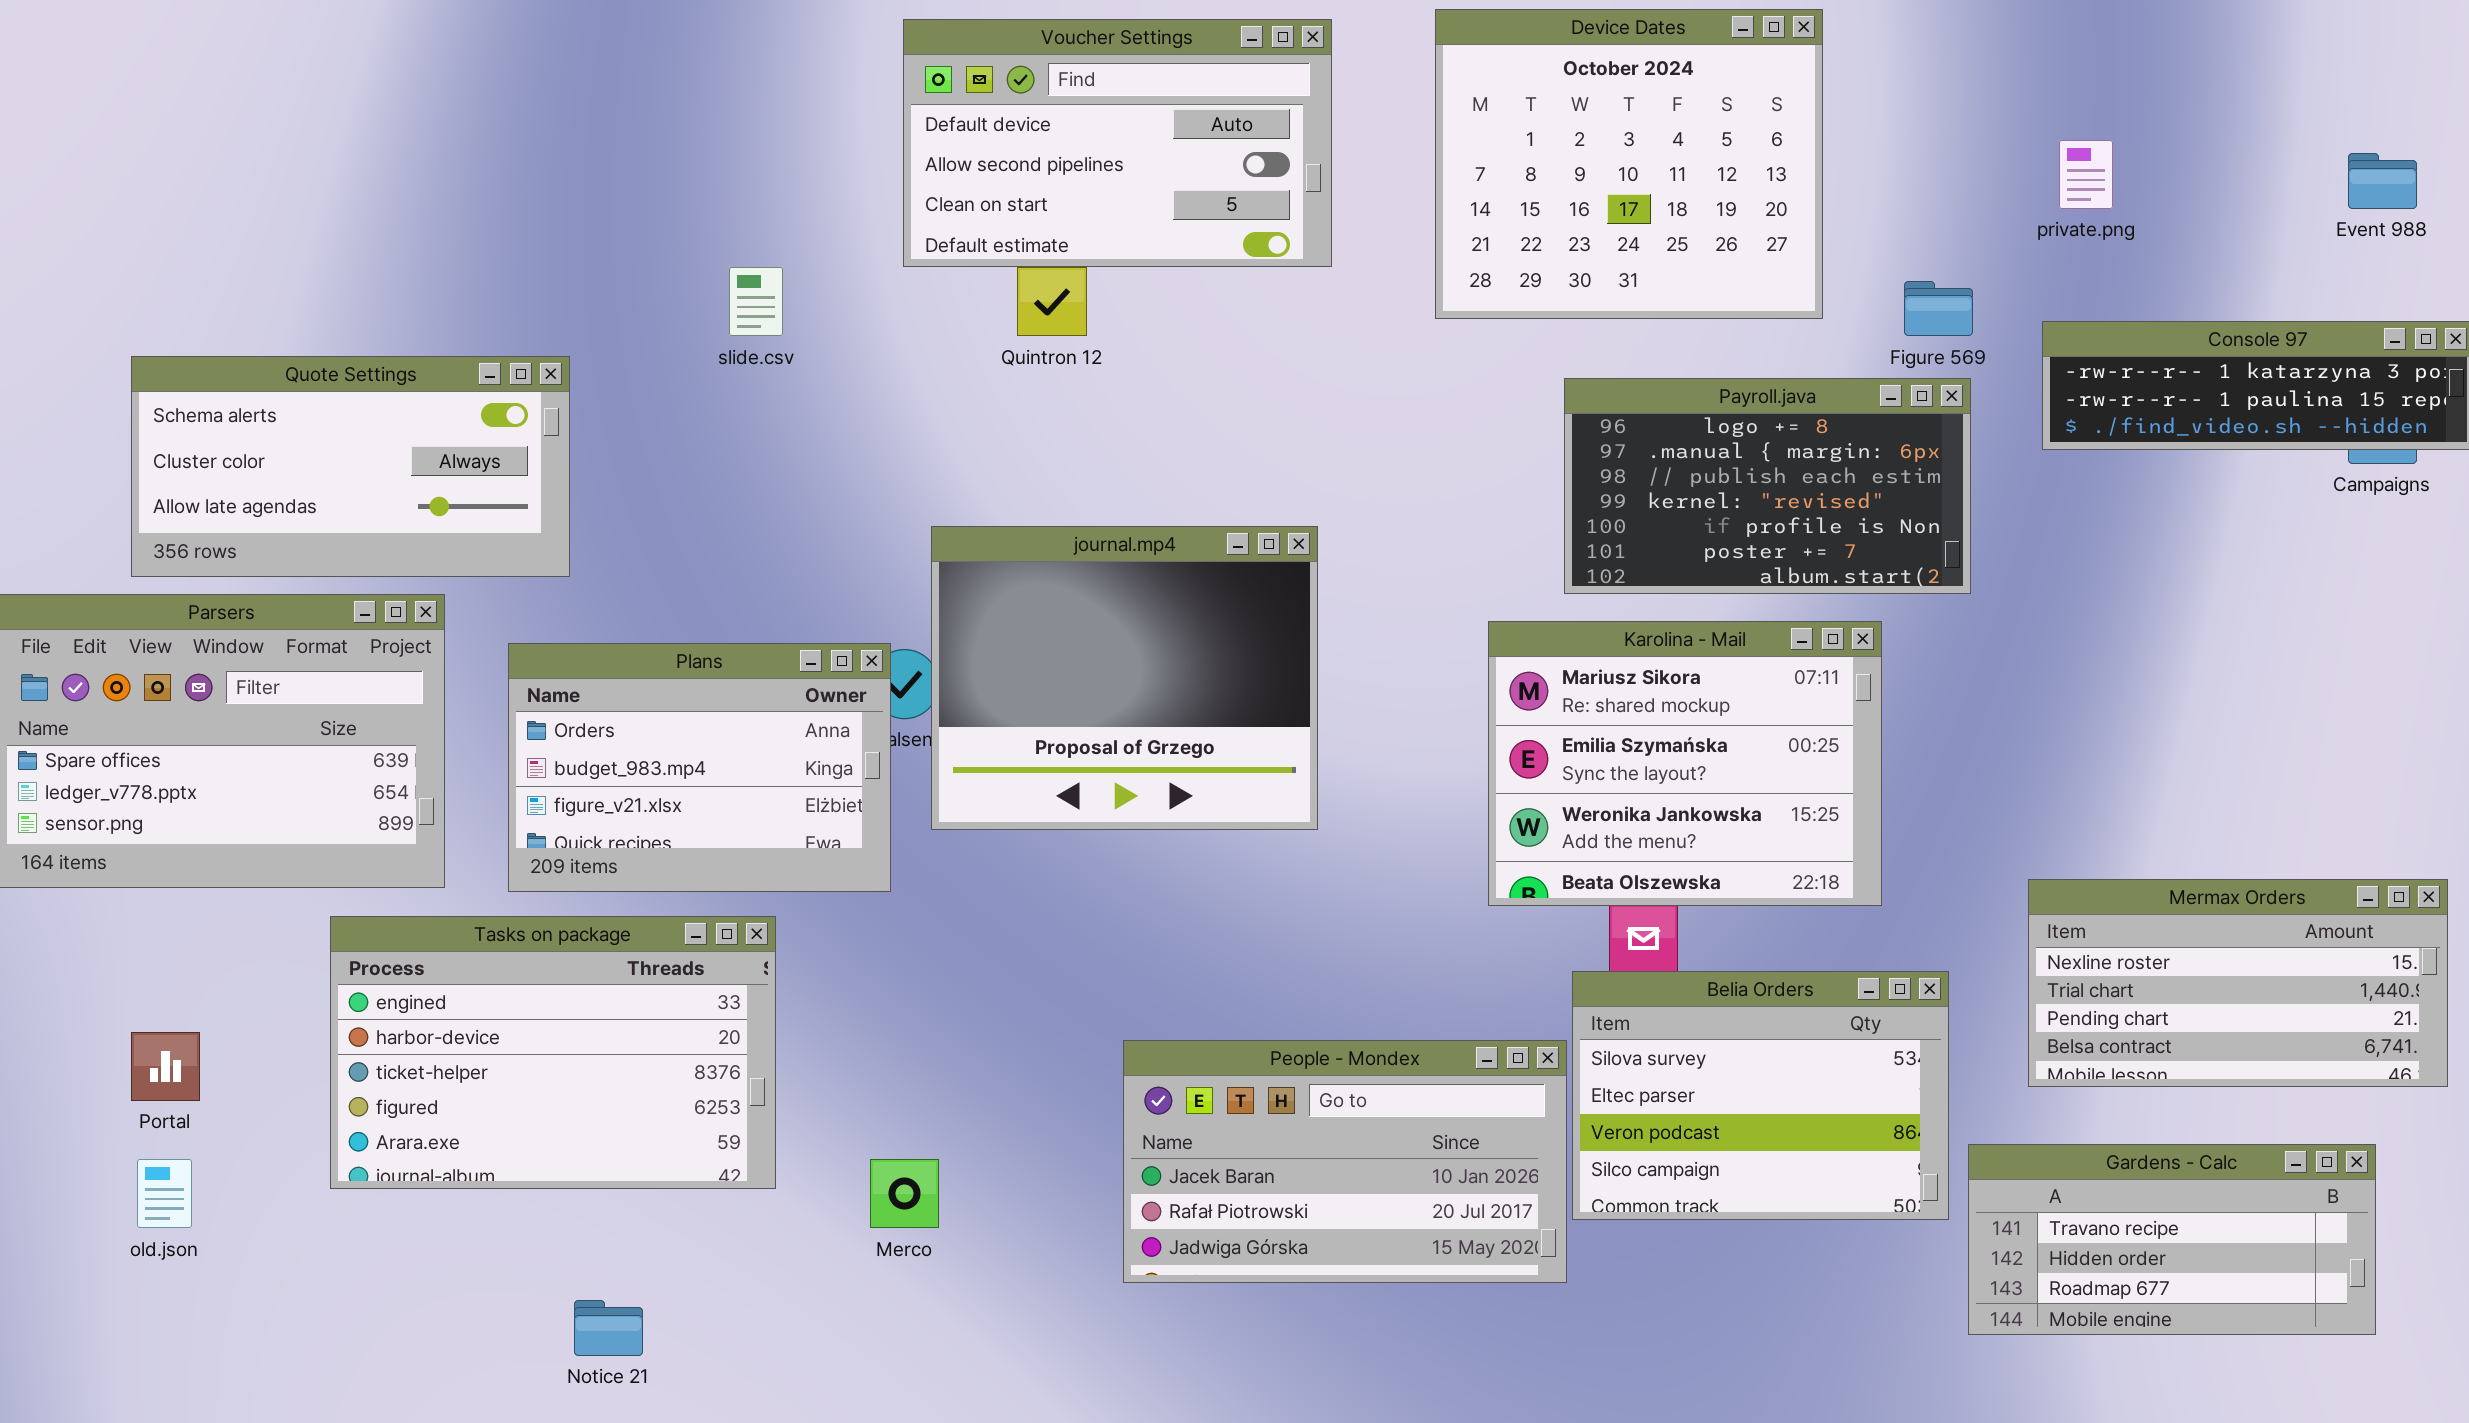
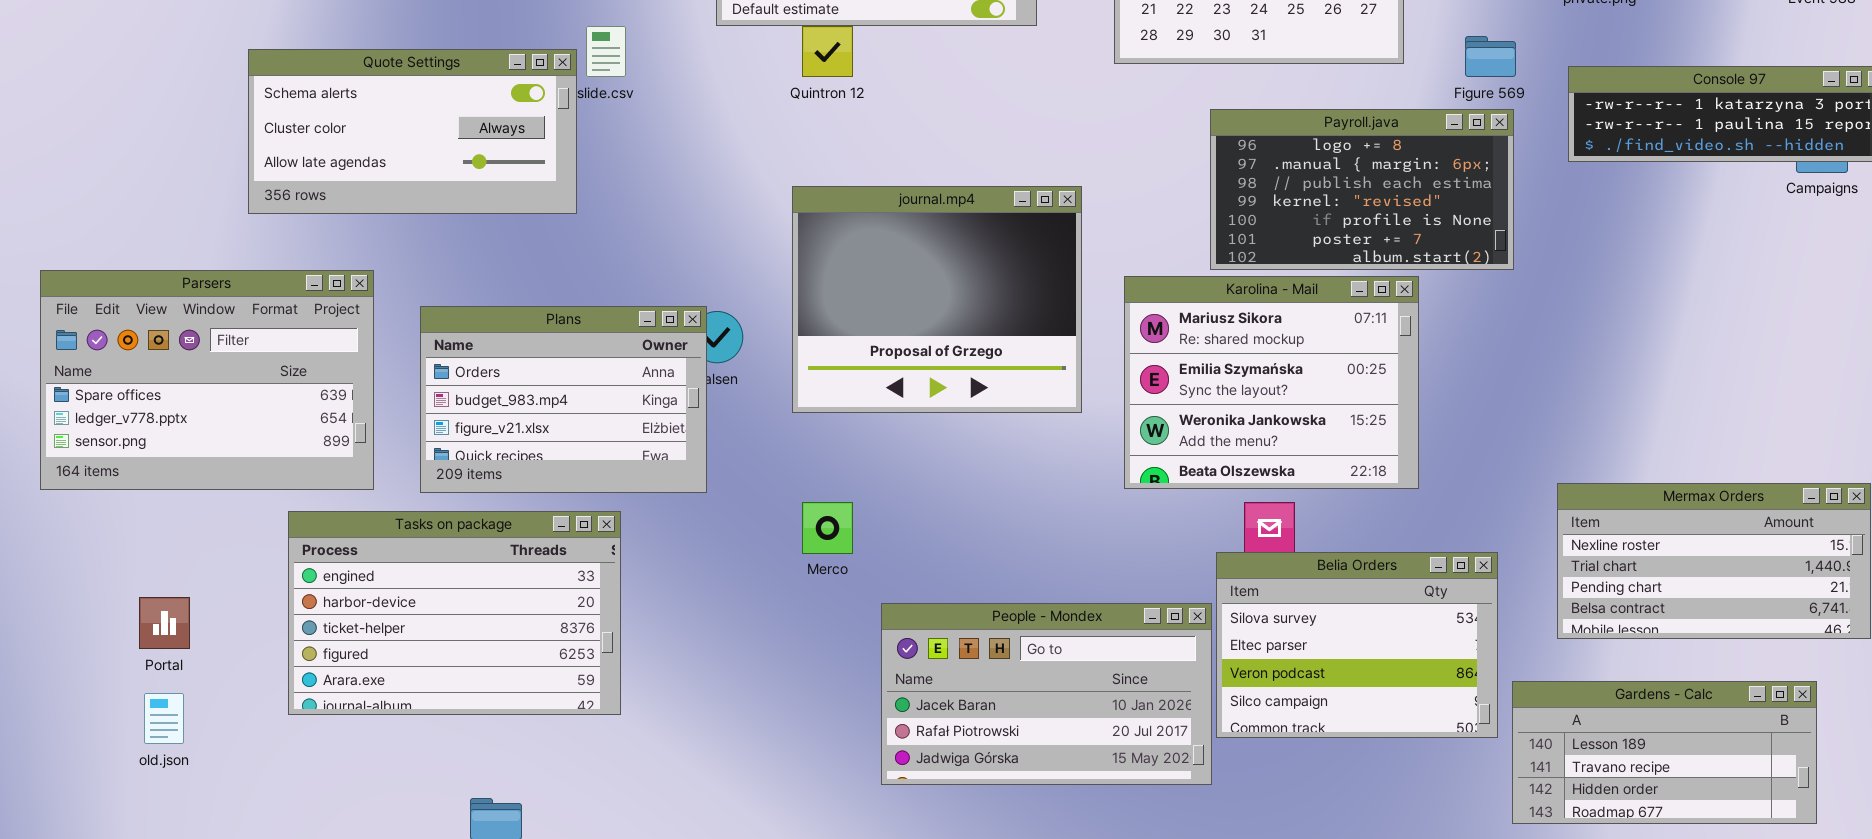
Quote Settings: [131,356,570,577] -> [248,49,577,214], moved
journal.mp4: [931,526,1318,830] -> [792,186,1082,413], moved
Karolina - Mail: [1488,621,1882,906] -> [1124,276,1419,489], moved
Gardens - Calc: [1968,1144,2376,1335] -> [1512,681,1817,824], scrolled up 1 row
Merco: [870,1159,939,1228] -> [802,502,853,554], moved

